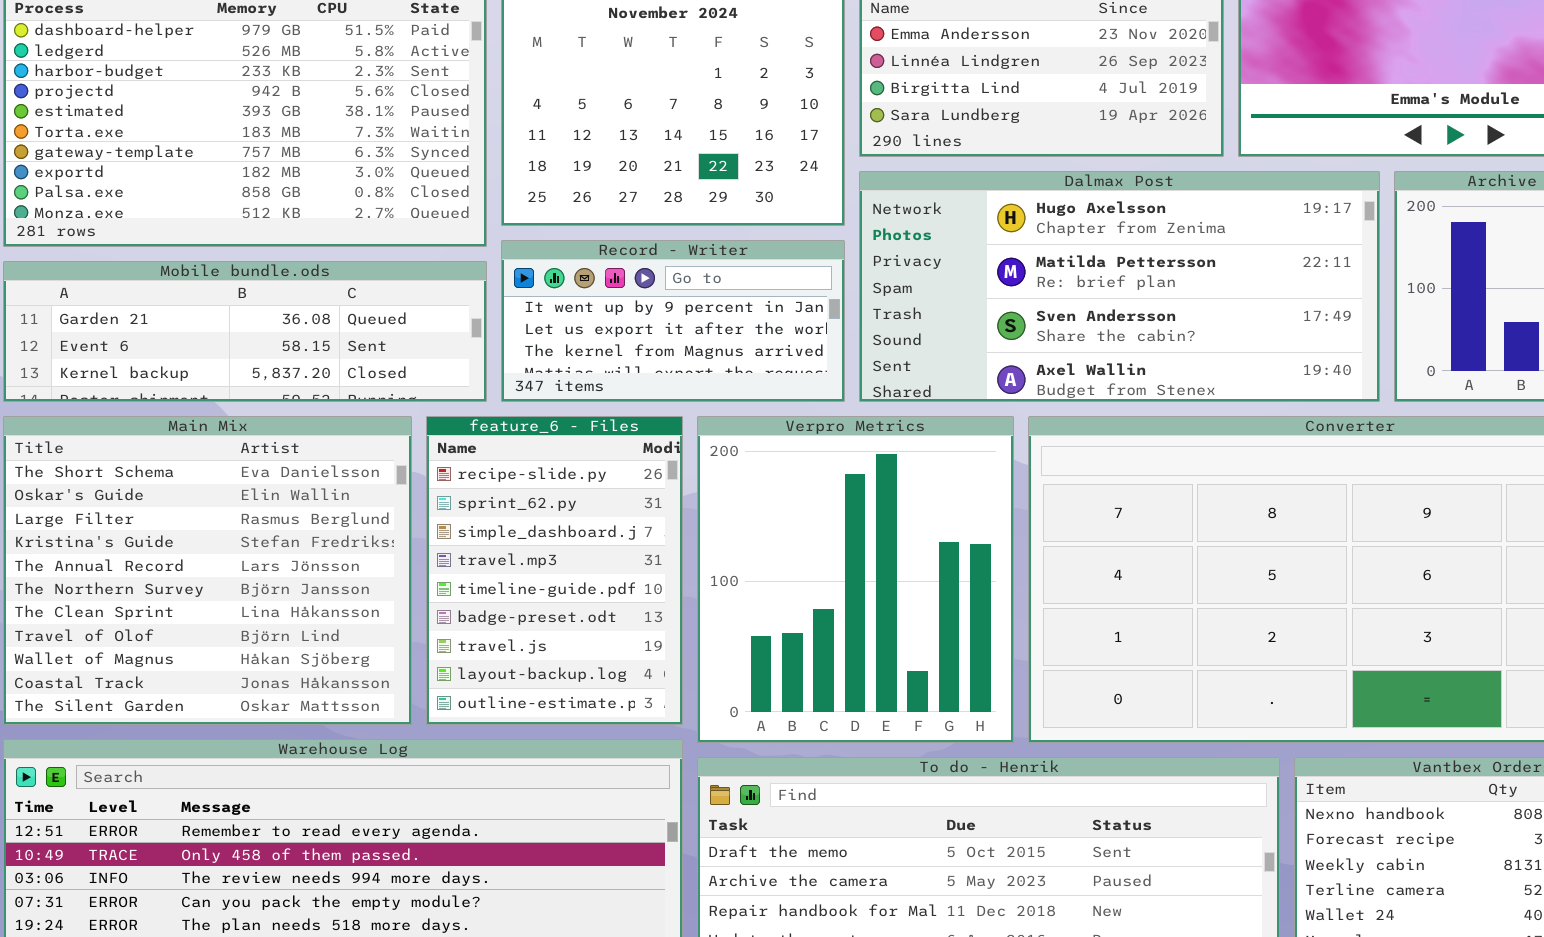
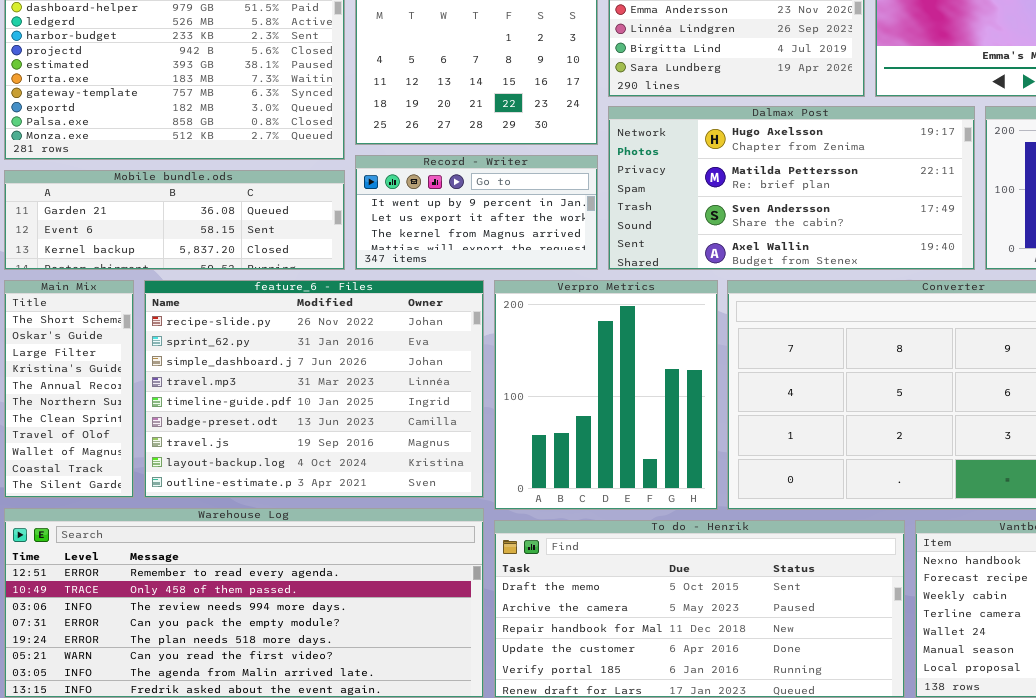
Main Mix: [3,416,412,725] -> [4,280,134,498], resized
feature_6 - Files: [426,416,683,725] -> [144,280,484,498], resized

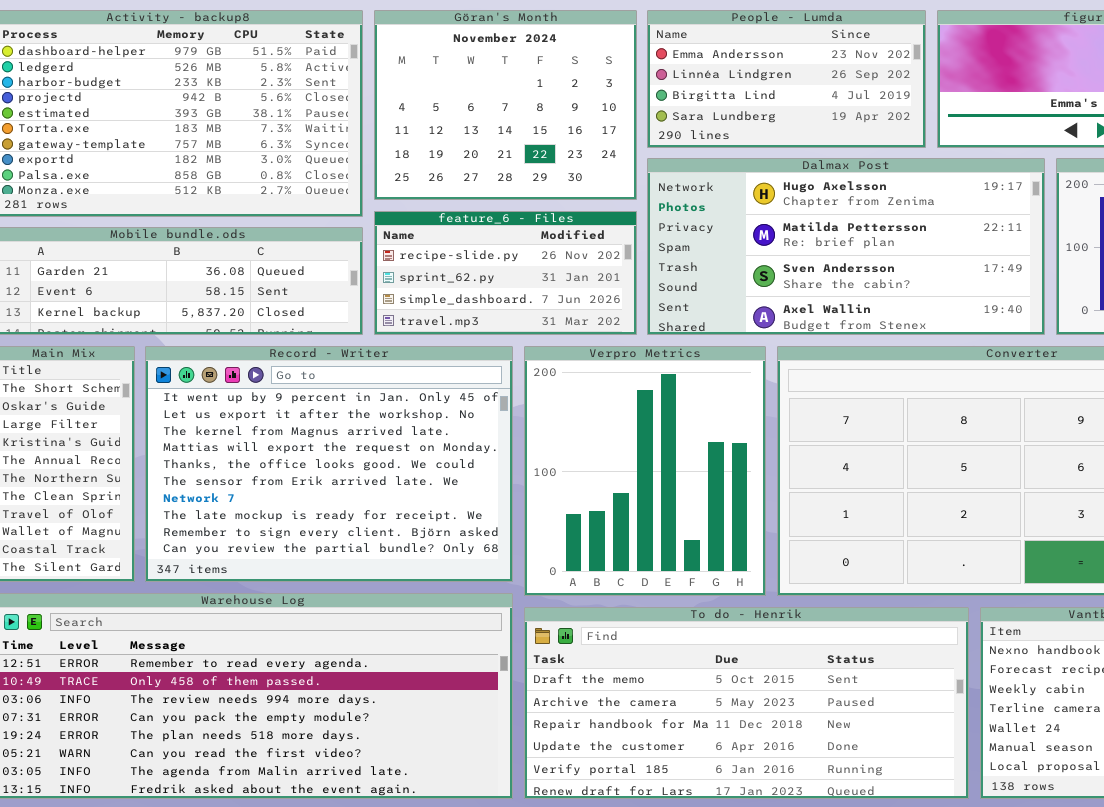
Record - Writer: [355,155,598,270] -> [145,346,513,582], moved, resized
feature_6 - Files: [144,280,484,498] -> [374,211,637,335], moved, resized

